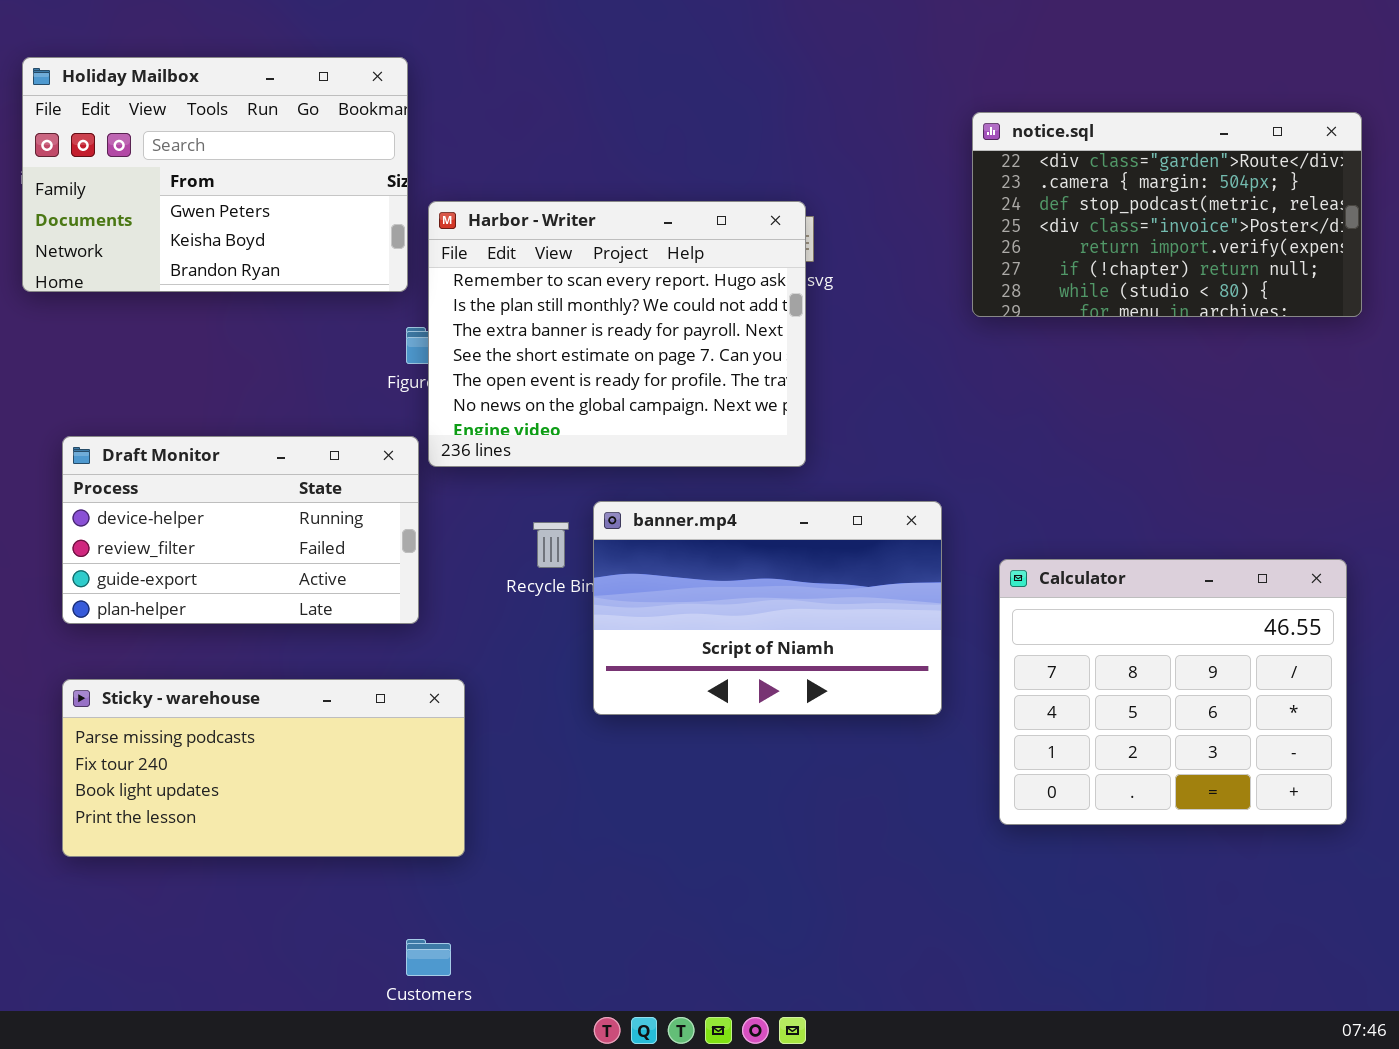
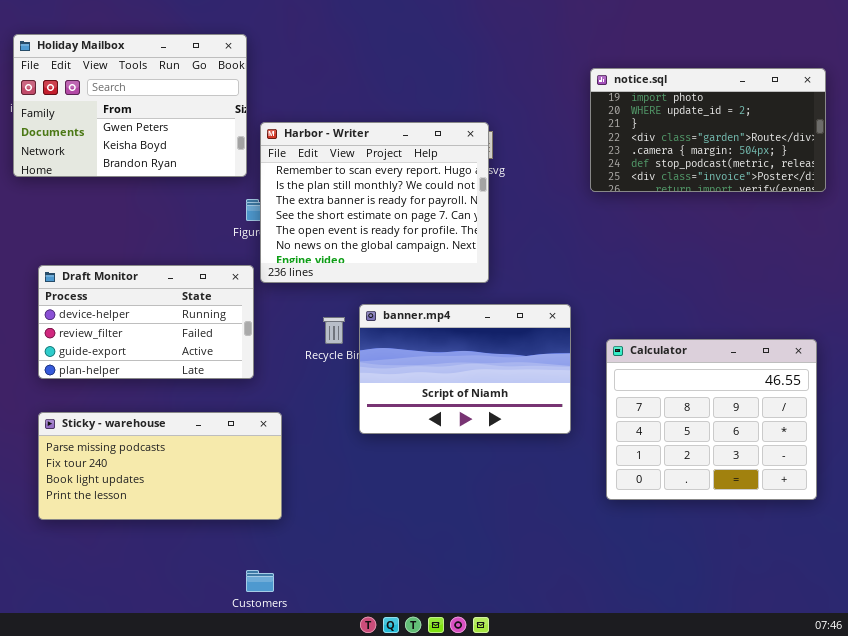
notice.sql: [972,112,1362,317] -> [590,68,826,192], scrolled up 3 rows

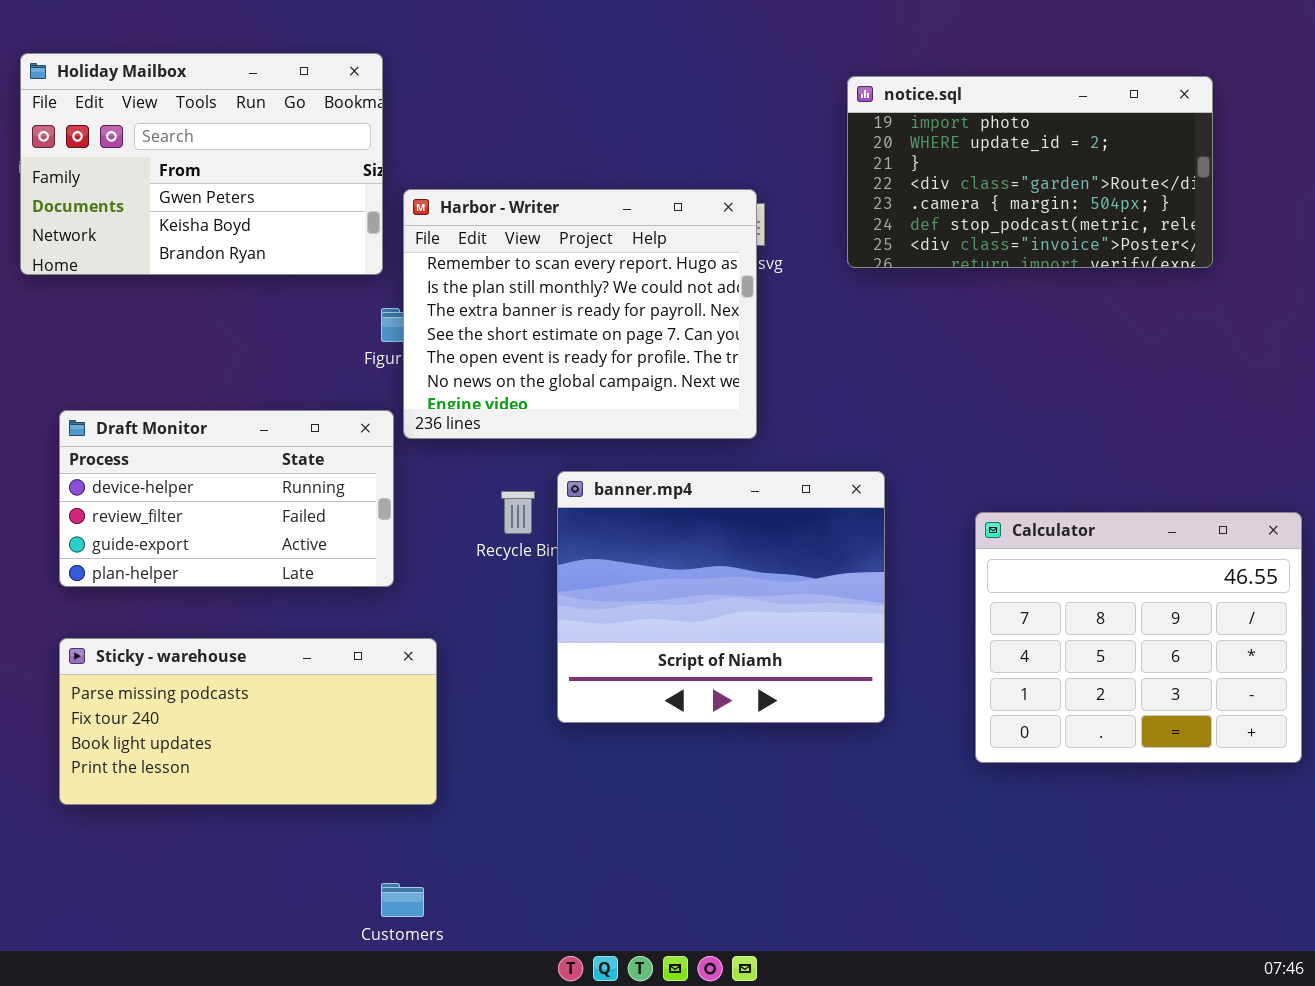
notice.sql: [590,68,826,192] -> [847,76,1213,268], moved
banner.mp4: [359,304,571,434] -> [557,471,885,723], resized
Calculator: [606,339,817,500] -> [975,512,1302,763], moved

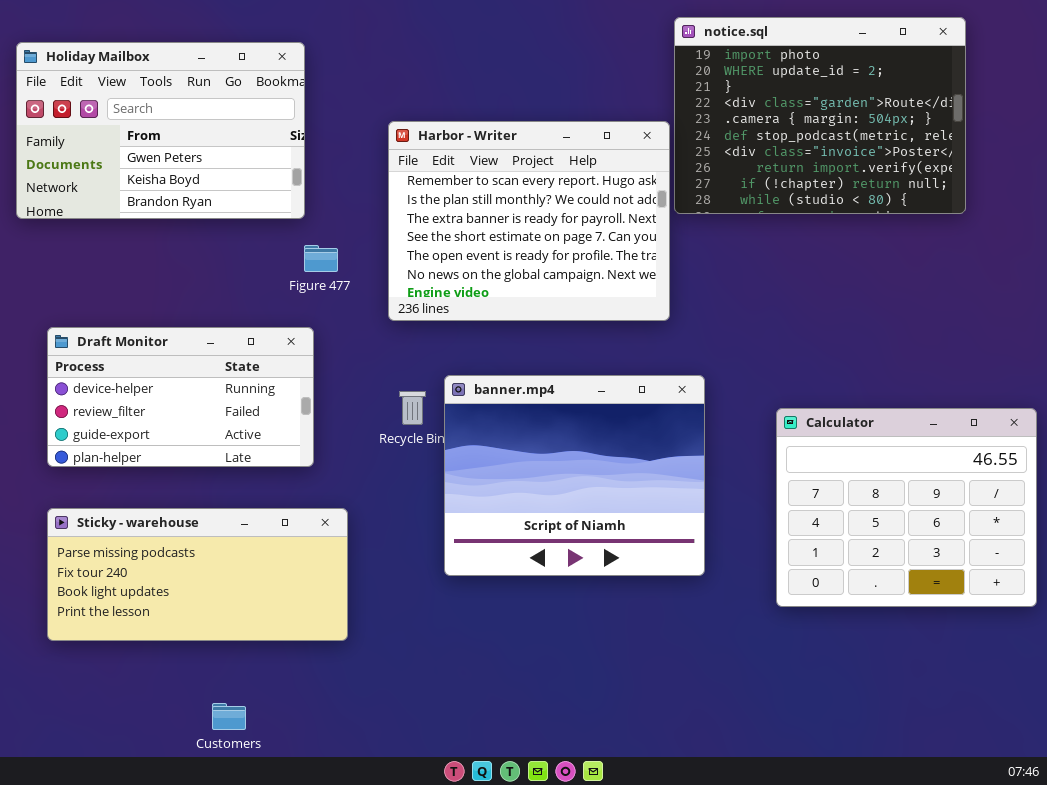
notice.sql: [847,76,1213,268] -> [674,17,966,214], resized
Harbor - Writer: [403,189,757,439] -> [388,121,670,321], moved
Customers: [381,883,424,917] -> [212,703,246,730], moved

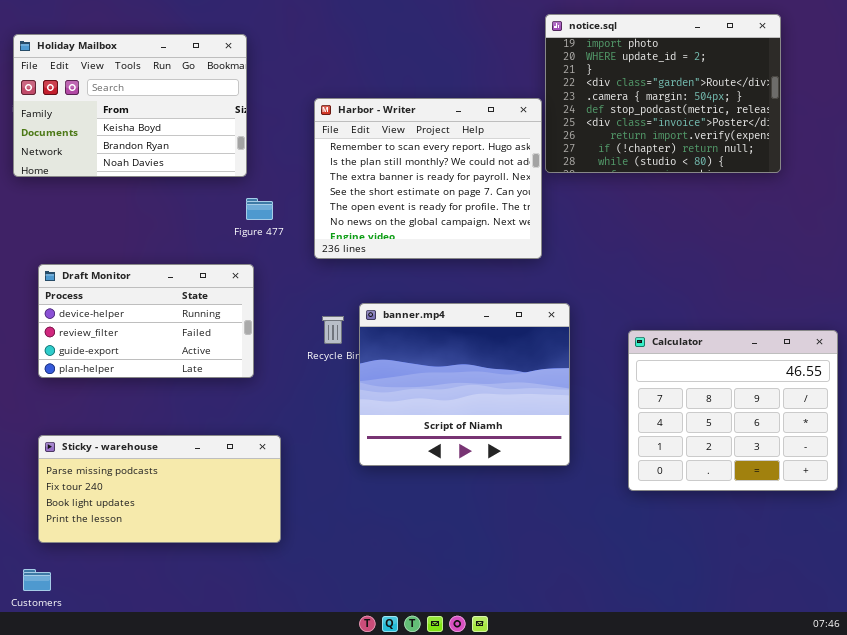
Holiday Mailbox: [16,42,305,219] -> [13,34,247,177], scrolled down 1 row
Sticky - warehouse: [47,508,348,641] -> [38,435,281,543], moved
Customers: [212,703,246,730] -> [23,569,51,591], moved

